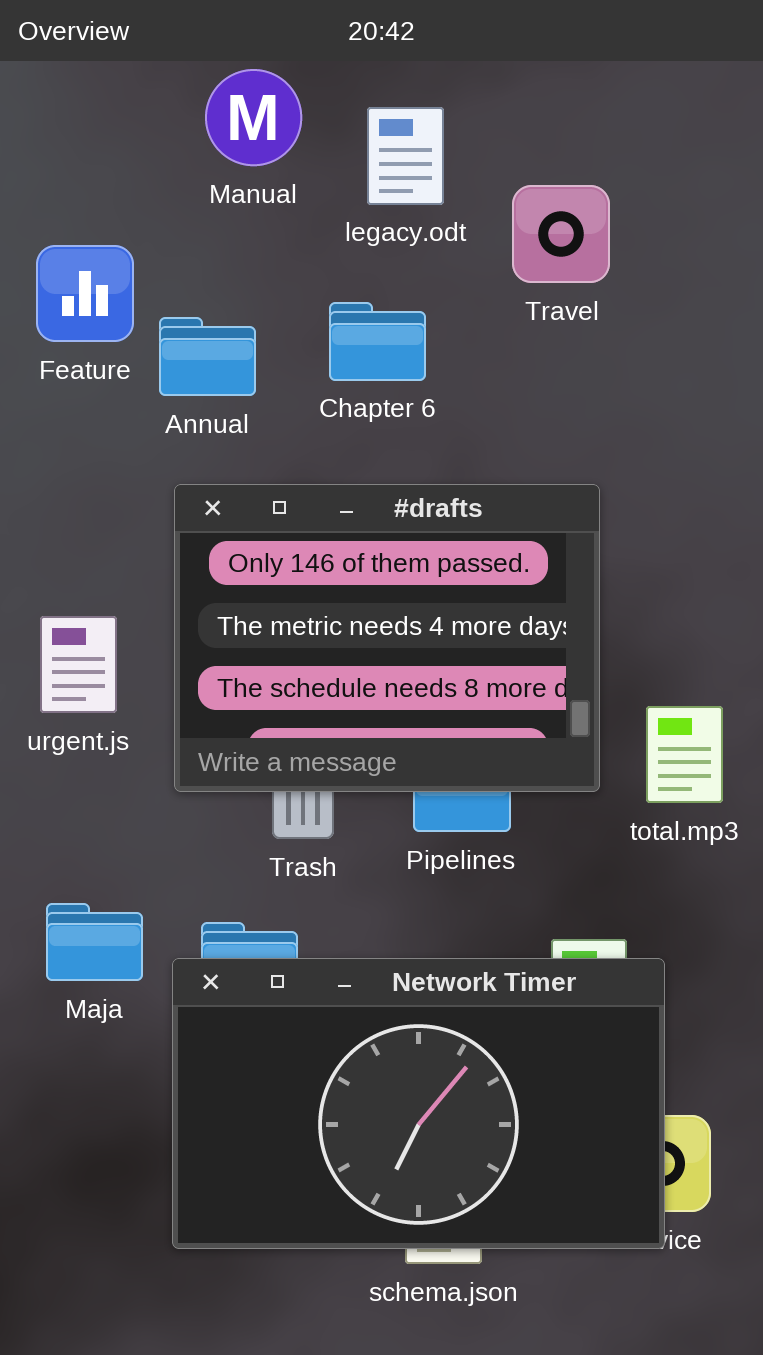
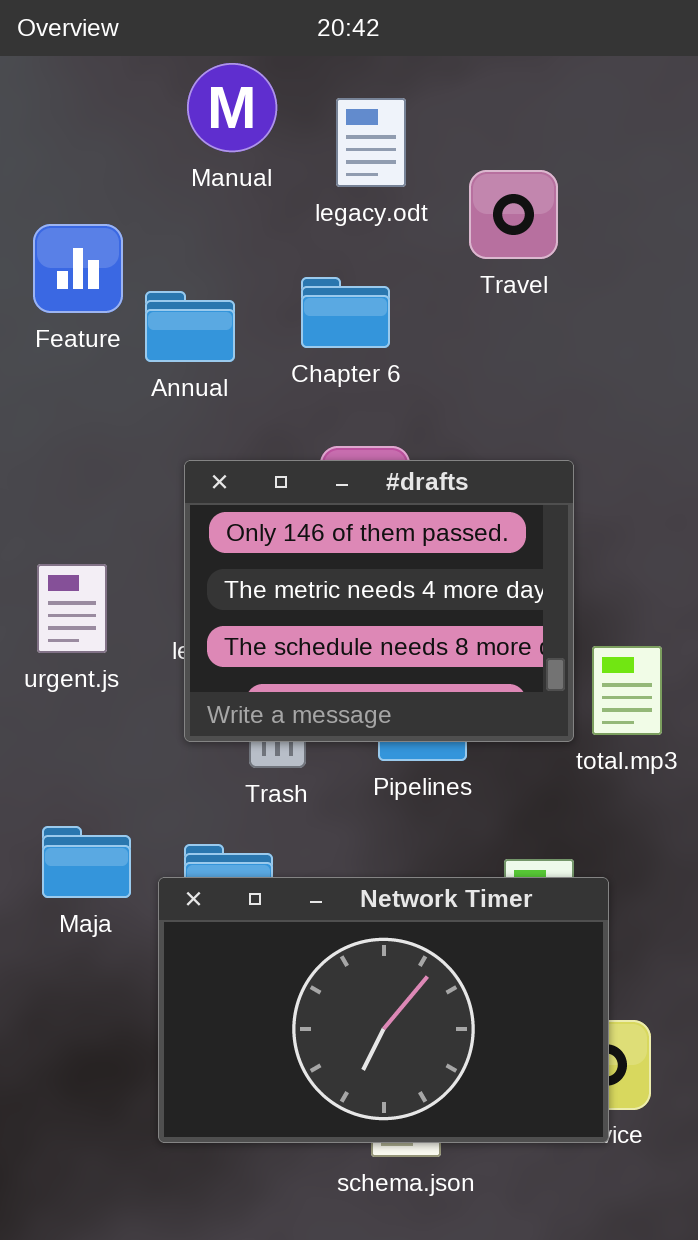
#drafts: [174,484,600,792] -> [184,460,574,742], moved

